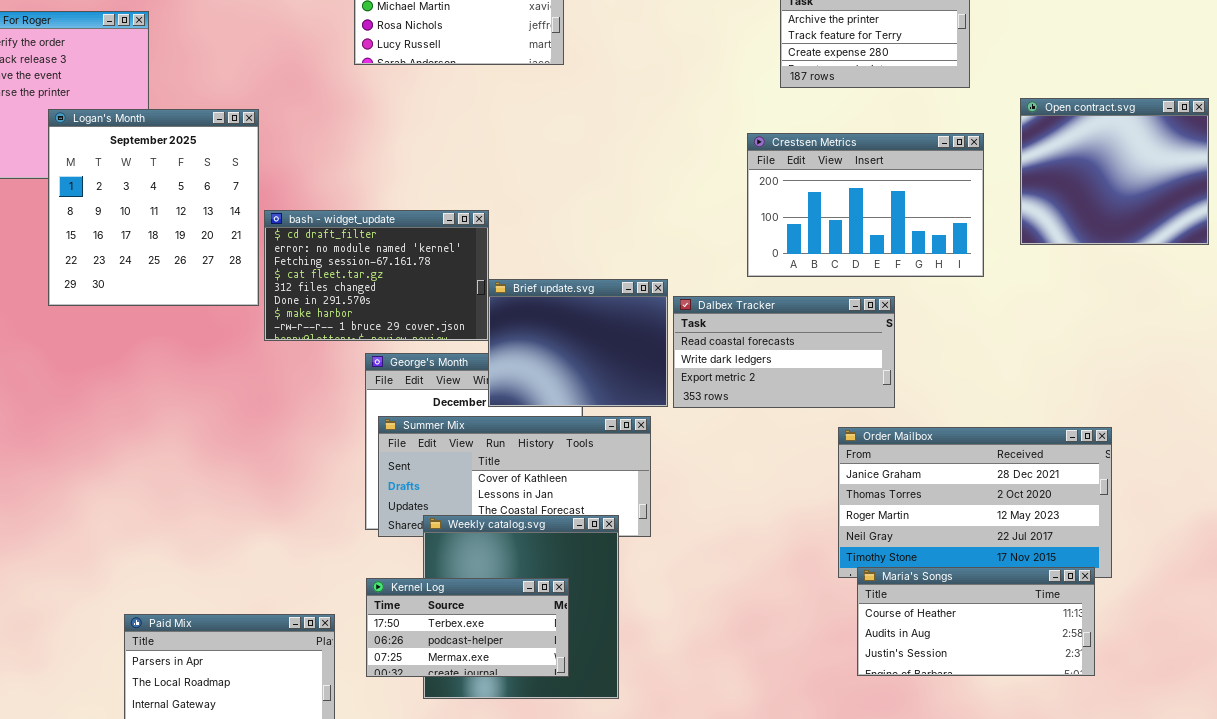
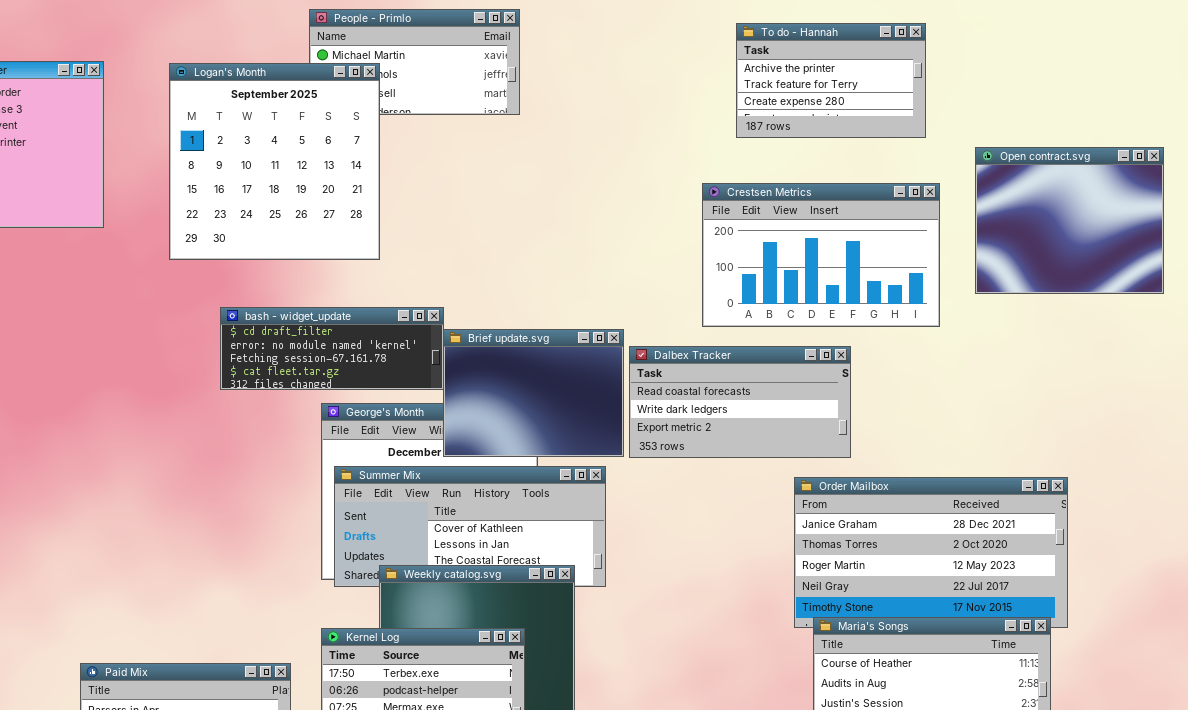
Logan's Month: [48,109,259,306] -> [169,63,380,260], moved
bash - widget_update: [264,210,489,341] -> [220,307,444,390], resized

